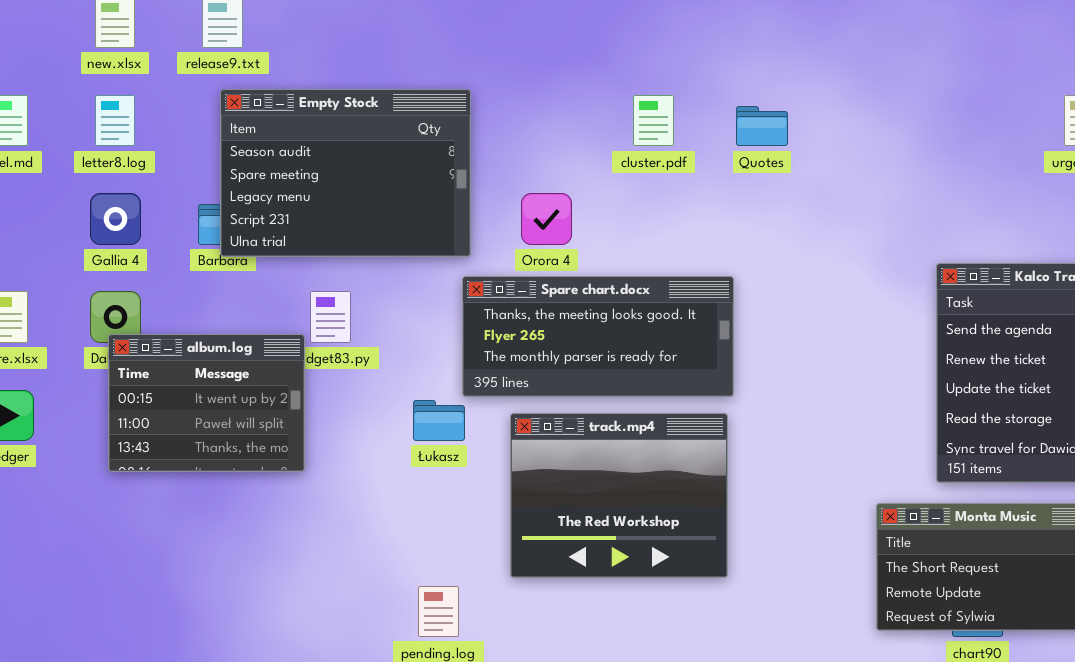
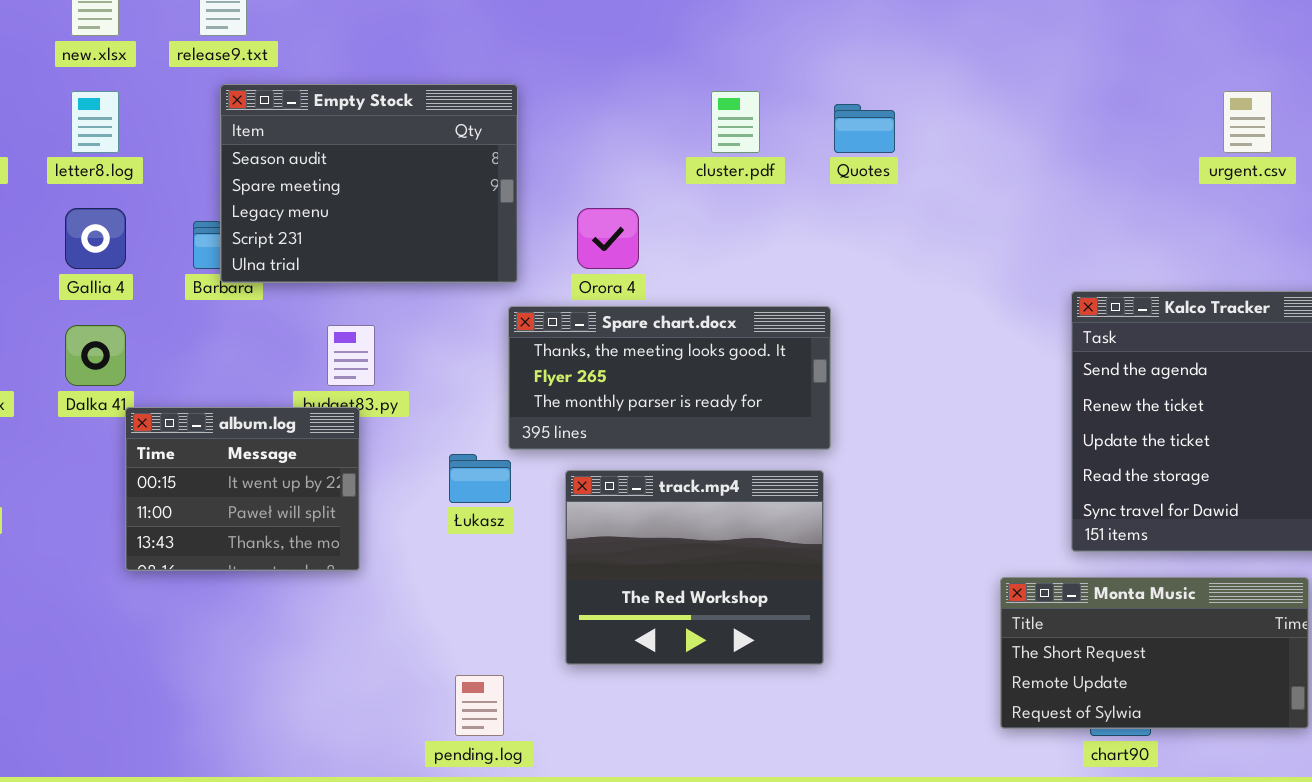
album.log: [108,334,305,472] -> [125,407,360,571], moved

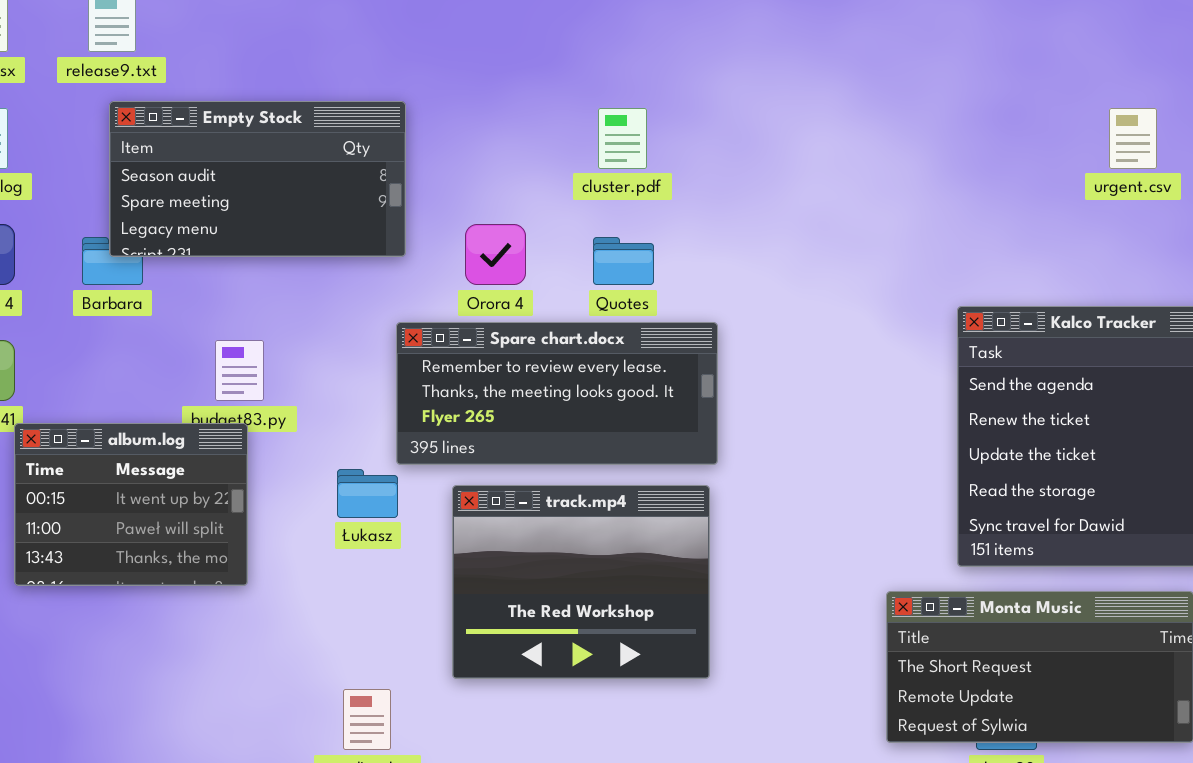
Empty Stock: [220,84,518,283] -> [109,101,406,257], resized
Quotes: [834,104,895,153] -> [593,237,654,285], moved
Spare chart.docx: [508,306,831,450] -> [396,322,718,465], scrolled up 1 row

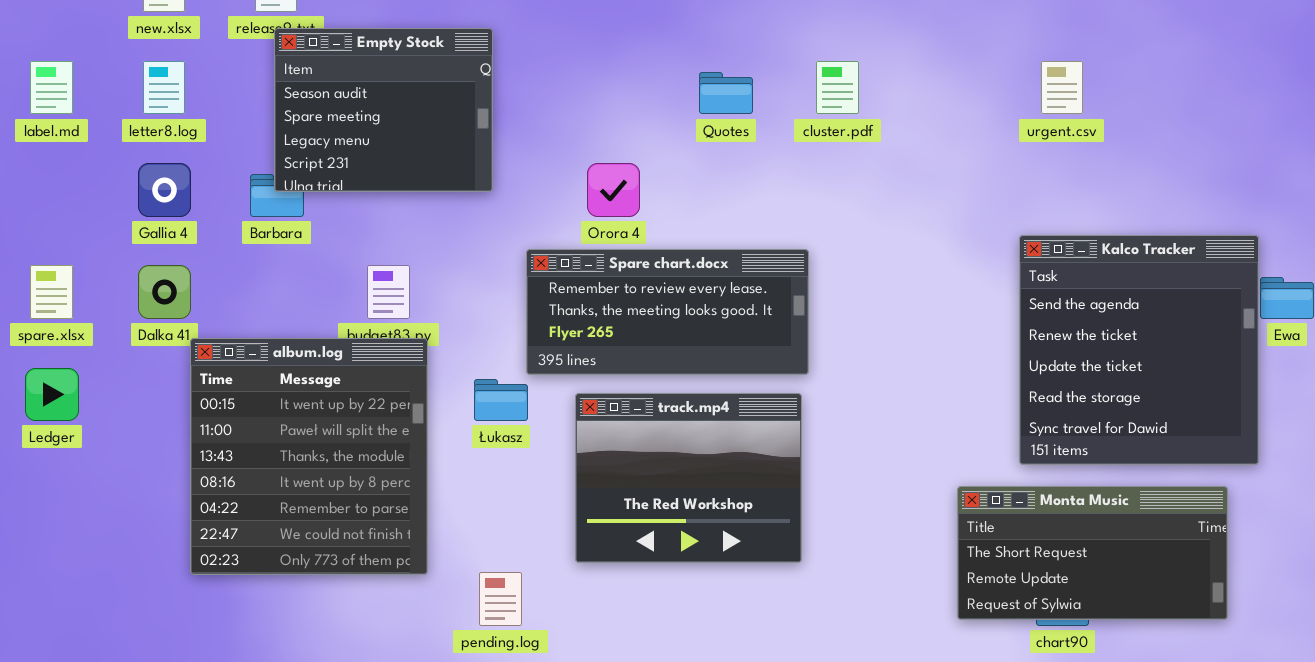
Empty Stock: [109,101,406,257] -> [274,28,493,192], resized
cluster.pdf: [598,108,647,169] -> [816,61,859,114], moved
urgent.csv: [1109,108,1157,169] -> [1041,61,1083,114], moved
Quotes: [593,237,654,285] -> [699,72,753,114], moved
album.log: [14,423,248,586] -> [190,338,428,575], resized

